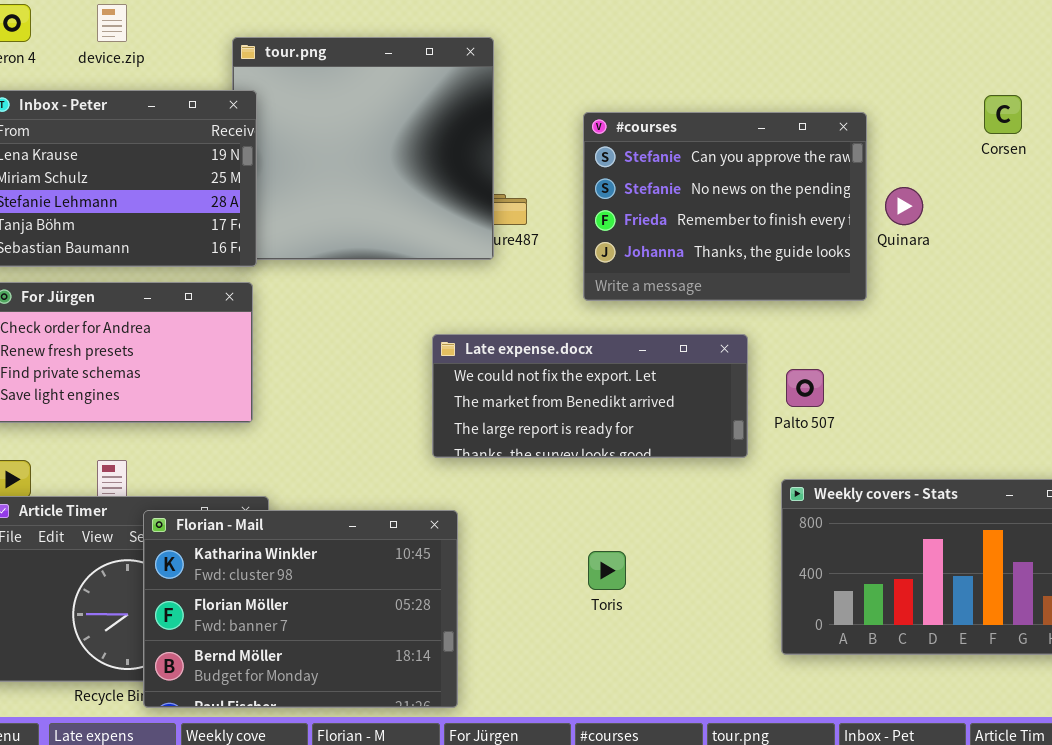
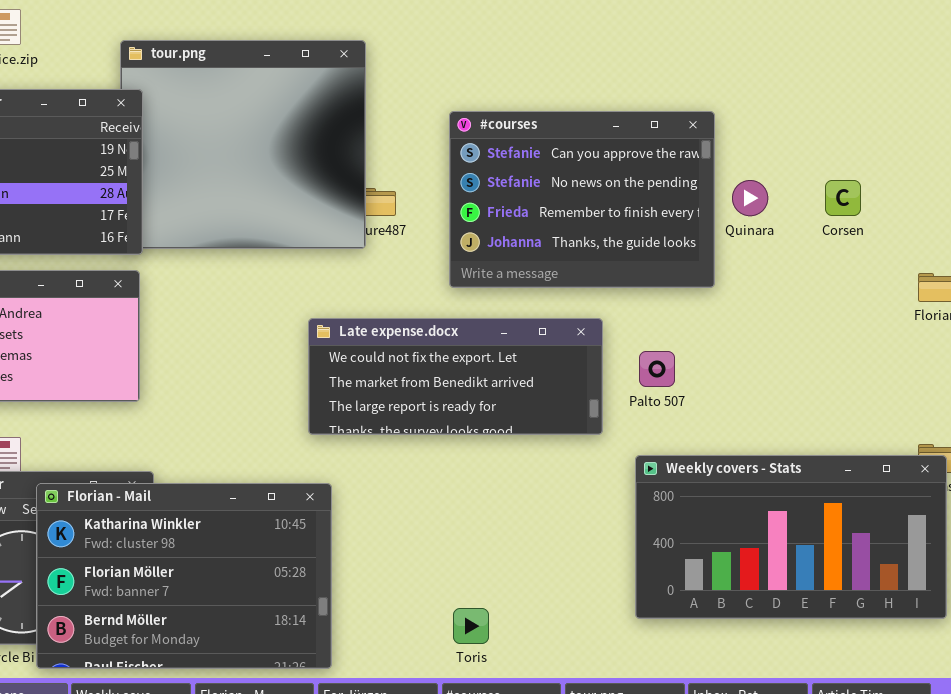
Corsen: [984,95,1022,134] -> [825,180,861,216], moved
Toris: [588,551,626,590] -> [453,608,489,644], moved

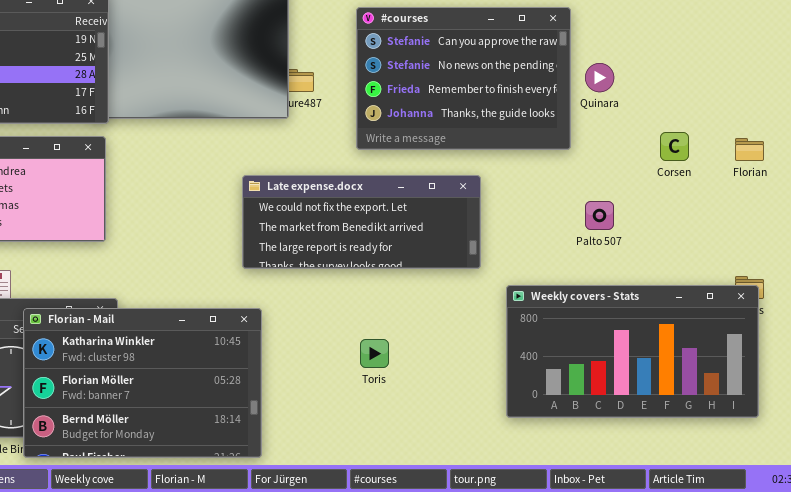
Corsen: [825,180,861,216] -> [660,132,689,161], moved
Palto 507: [639,351,675,387] -> [585,201,614,230], moved
Toris: [453,608,489,644] -> [360,339,389,368], moved

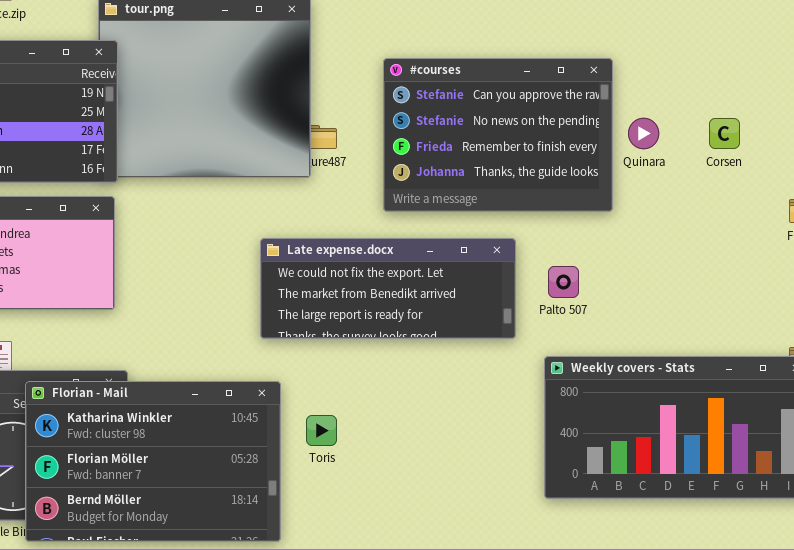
Corsen: [660,132,689,161] -> [709,118,740,149], moved
Palto 507: [585,201,614,230] -> [548,266,579,298], moved
Toris: [360,339,389,368] -> [306,415,337,446], moved

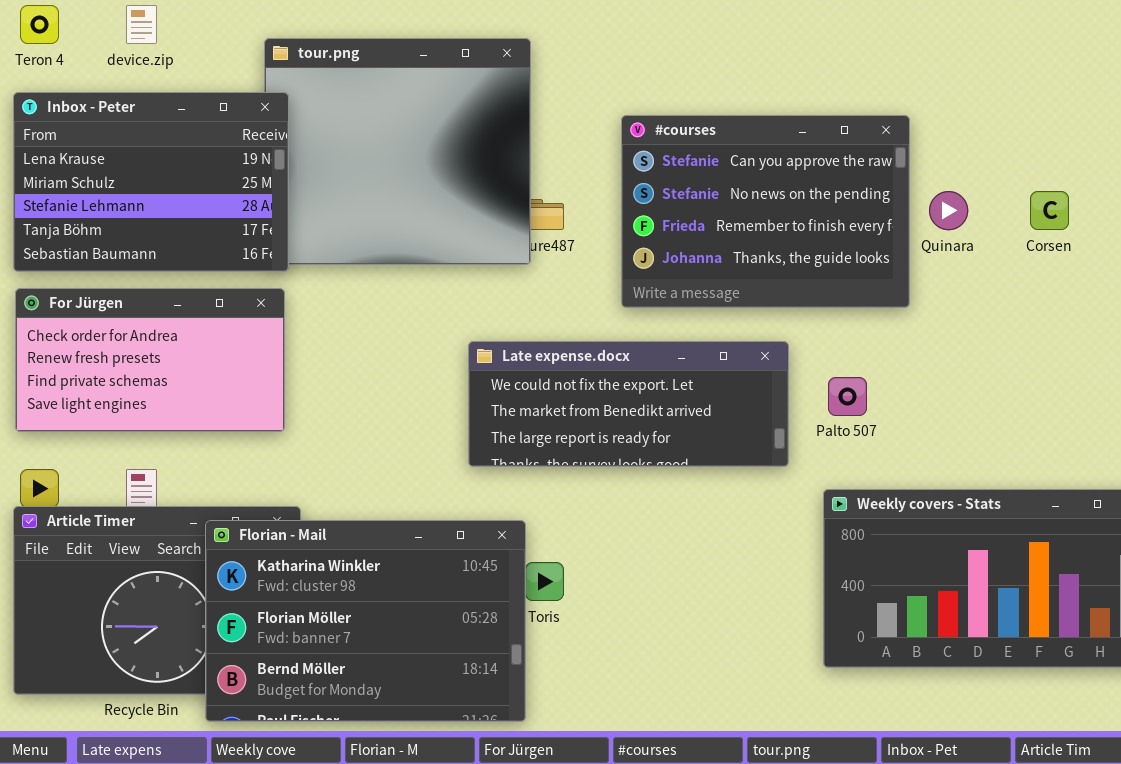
Florian - Mail: [25,381,281,542] -> [205,520,526,722], moved

